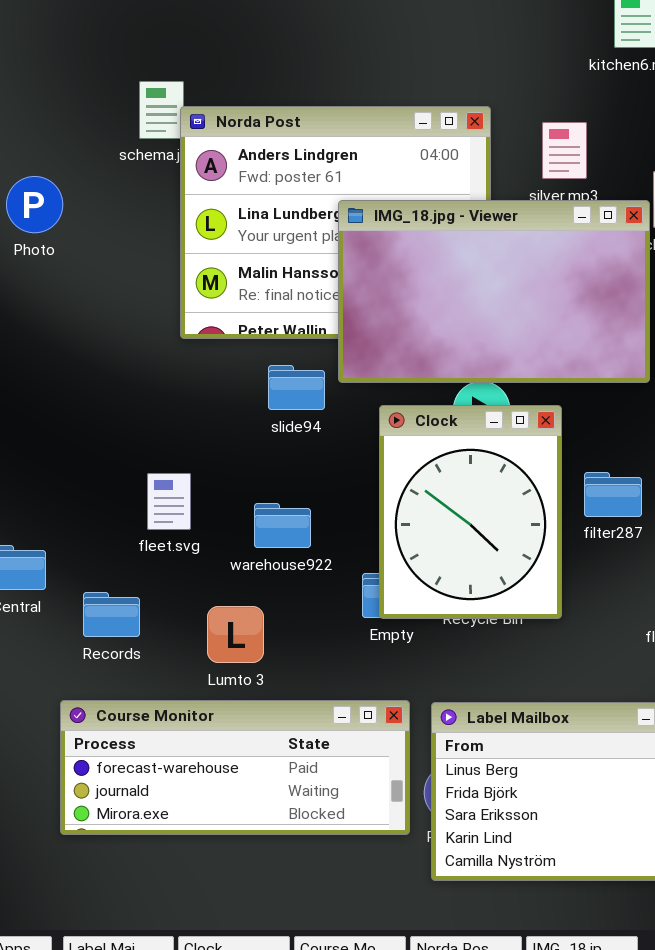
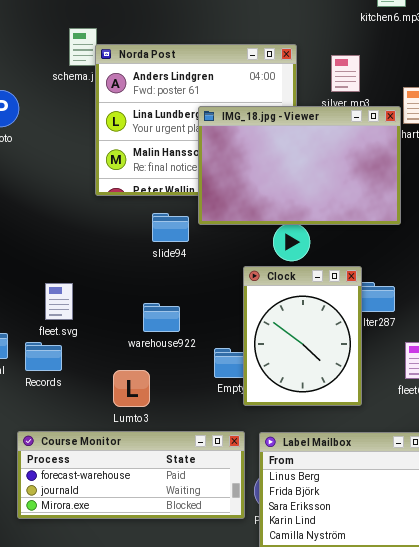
Clock: [379,405,562,619] -> [243,266,362,406], moved
fleet.svg: [147,473,191,530] -> [45,283,73,320], moved
Records: [83,592,140,637] -> [25,342,62,371], moved

